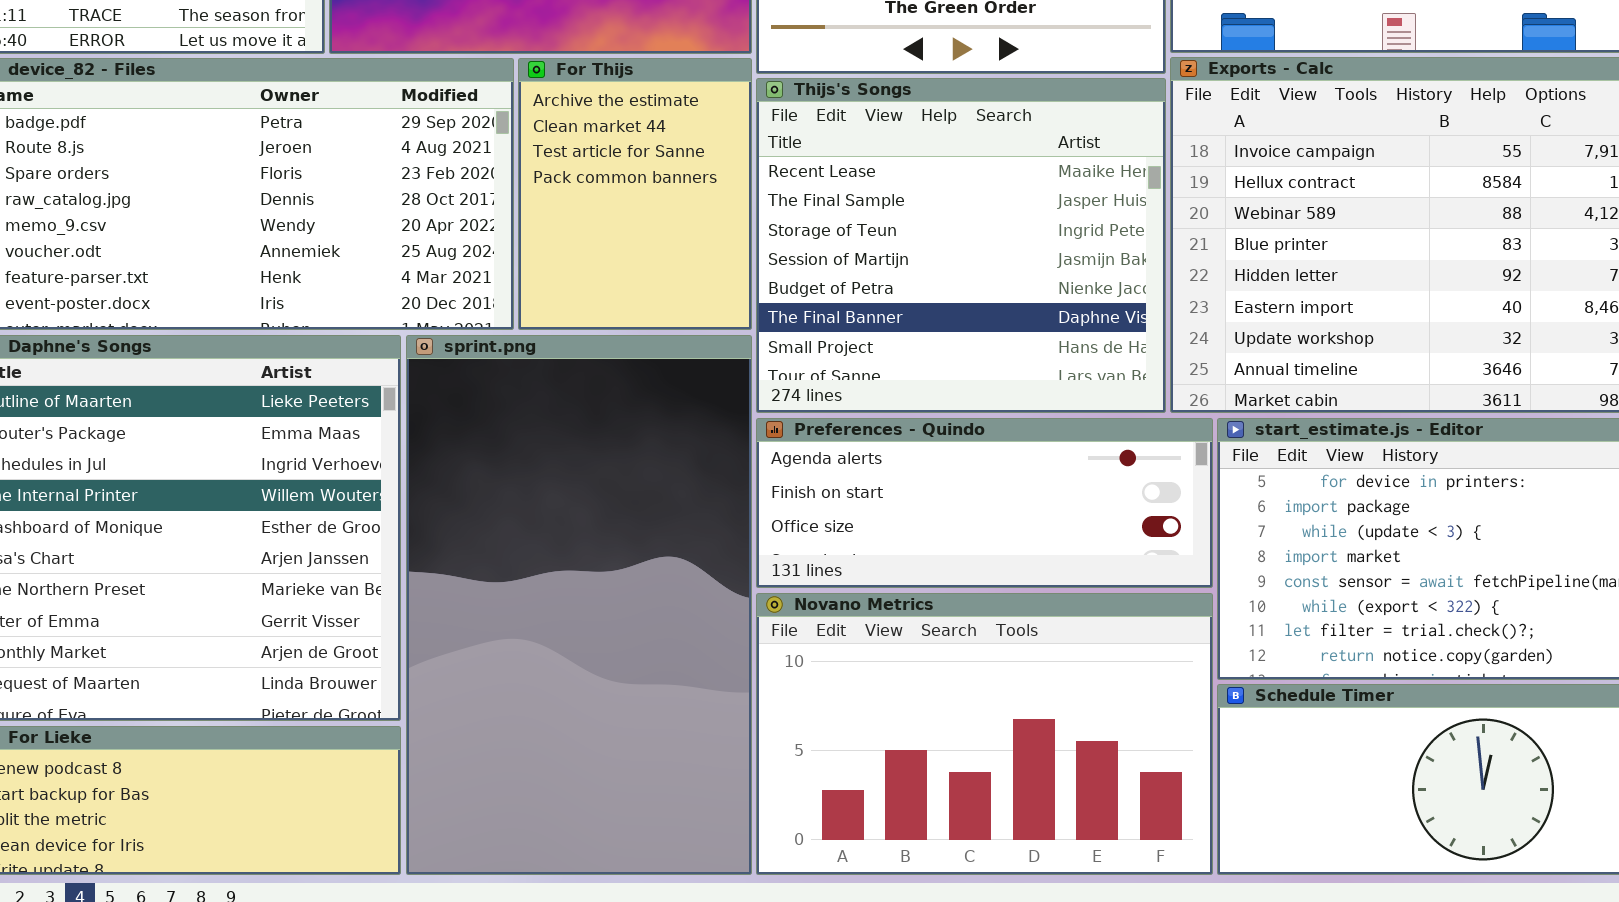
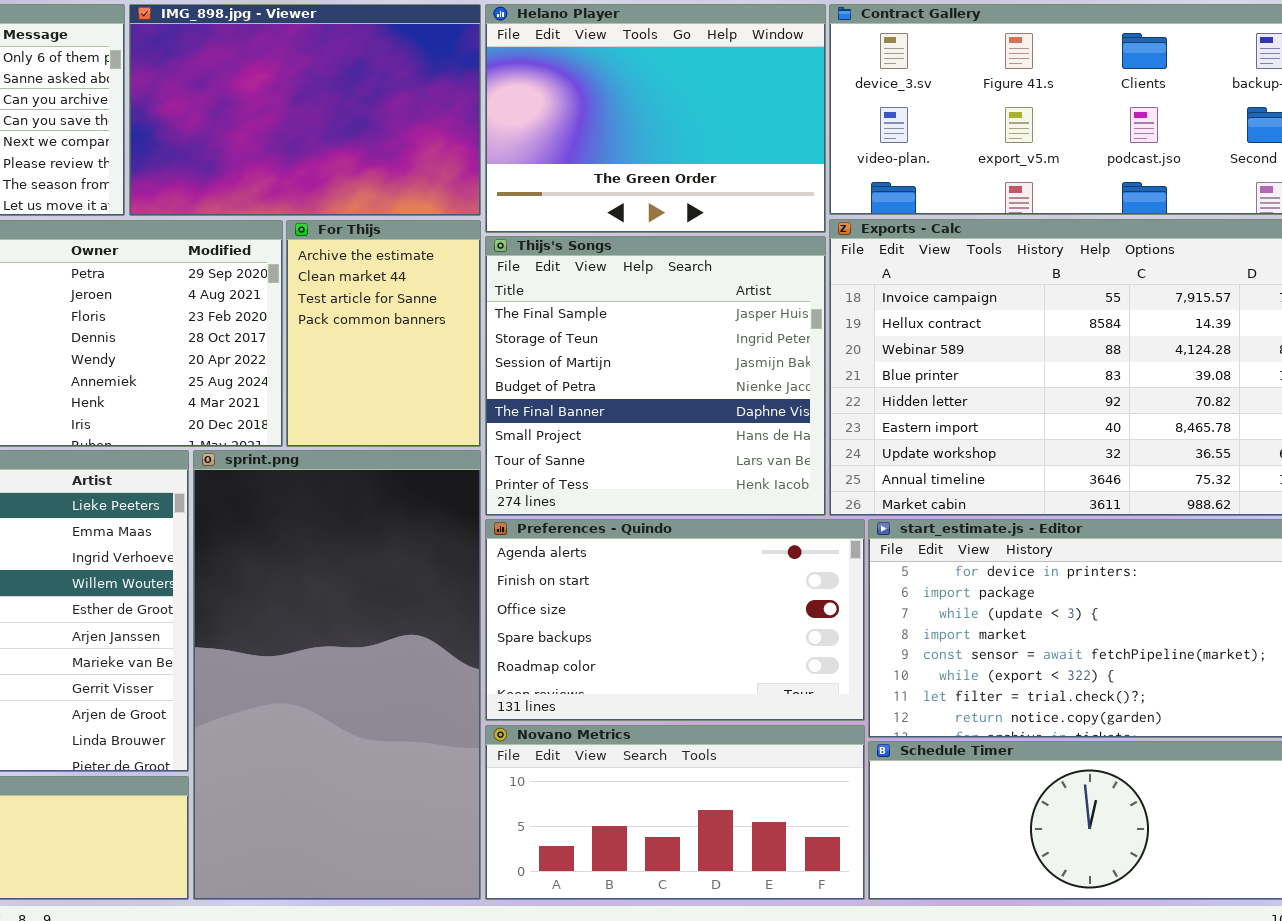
Thijs's Songs: [756,78,1166,413] -> [485,236,826,516], scrolled down 1 row
Preferences - Quindo: [756,418,1213,588] -> [485,519,865,721], resized
Novano Metrics: [756,593,1213,875] -> [485,725,865,900], resized

